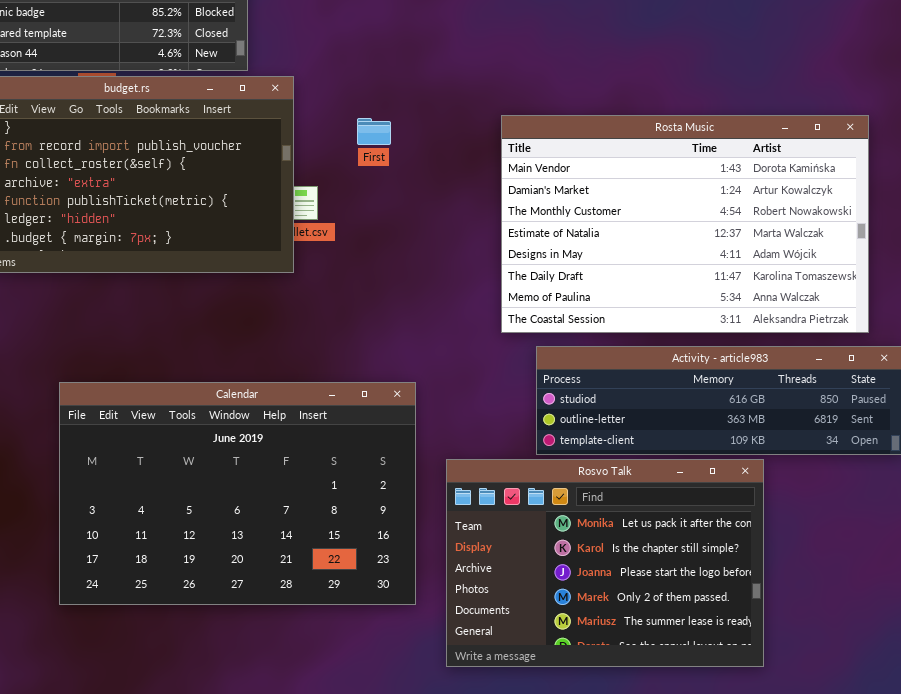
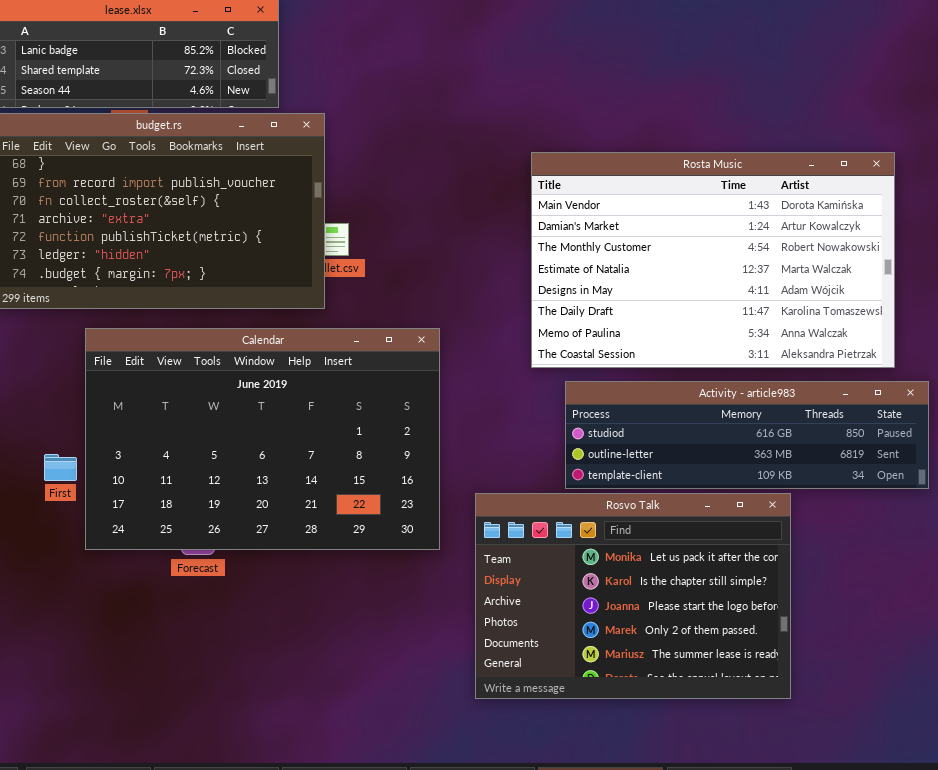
First: [357,118,391,145] -> [44,454,77,481], moved
Calendar: [59,382,416,605] -> [85,328,440,550], moved

